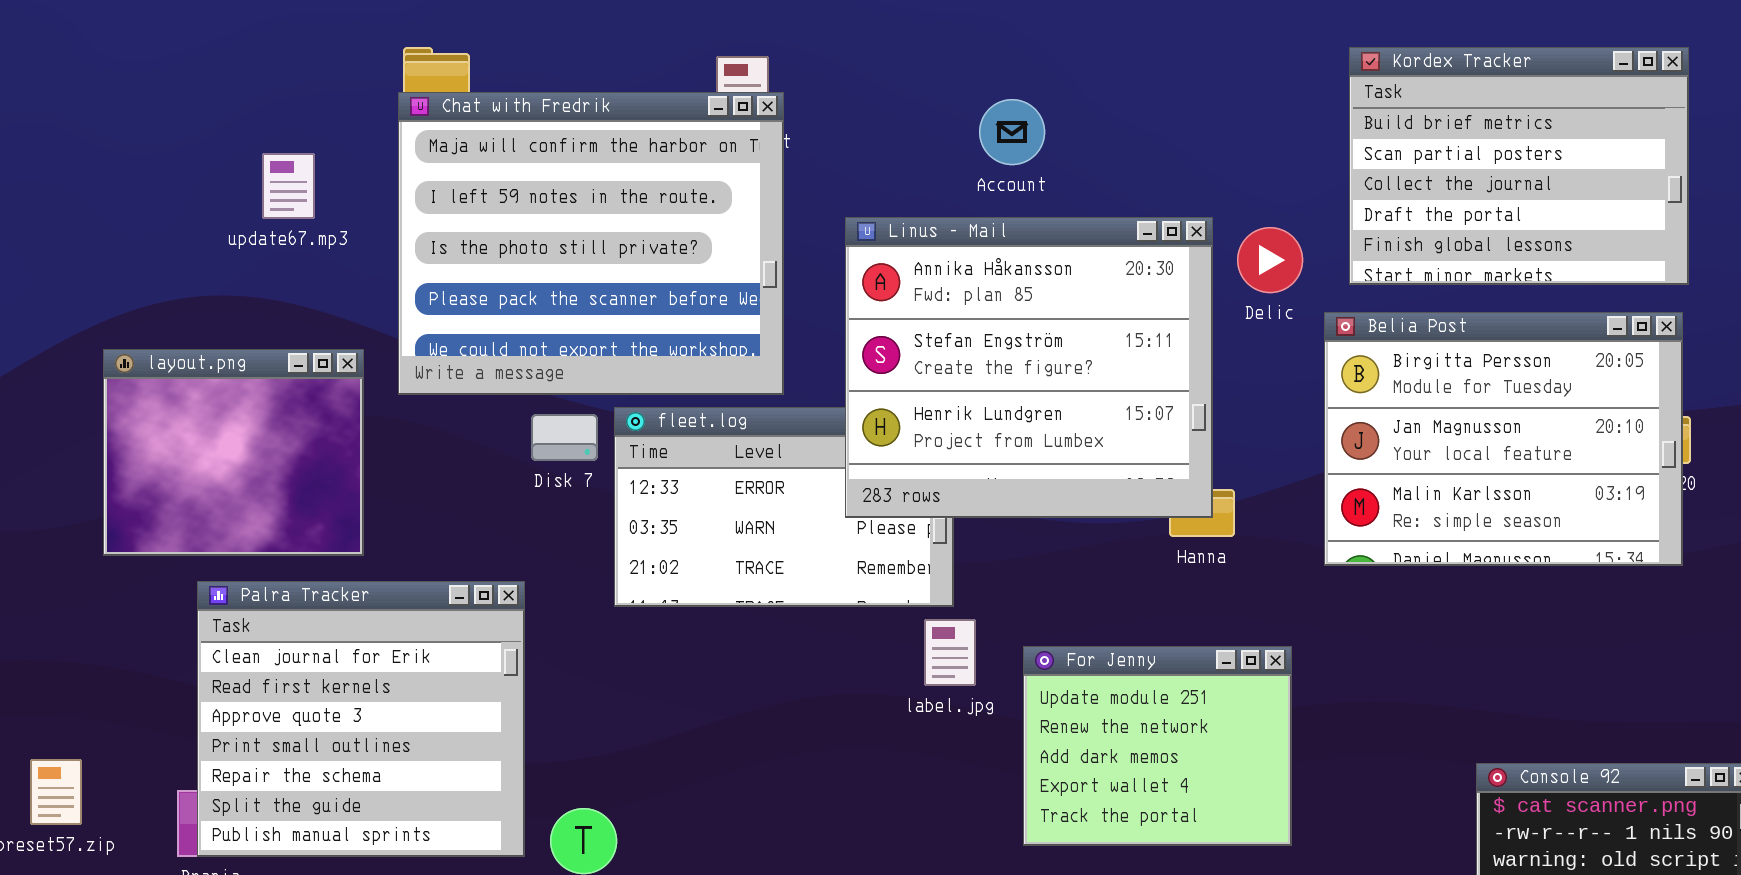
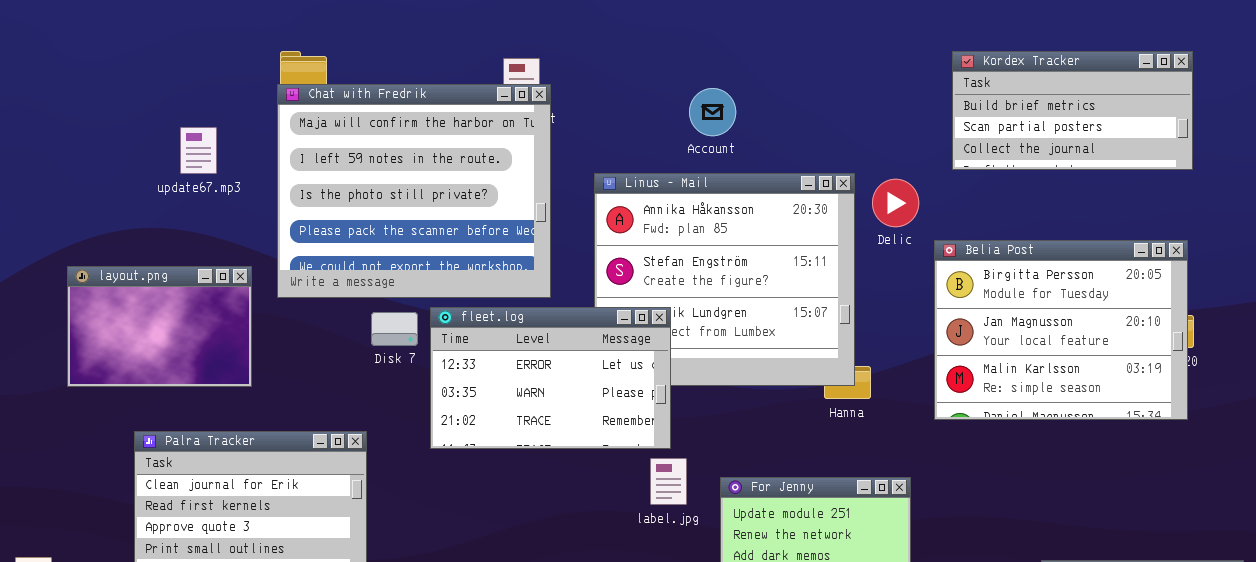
Kordex Tracker: [1349,47,1689,285] -> [952,51,1193,170], resized
layout.png: [103,349,364,556] -> [67,266,252,387], resized
fleet.log: [614,407,954,607] -> [430,307,671,449], raised

